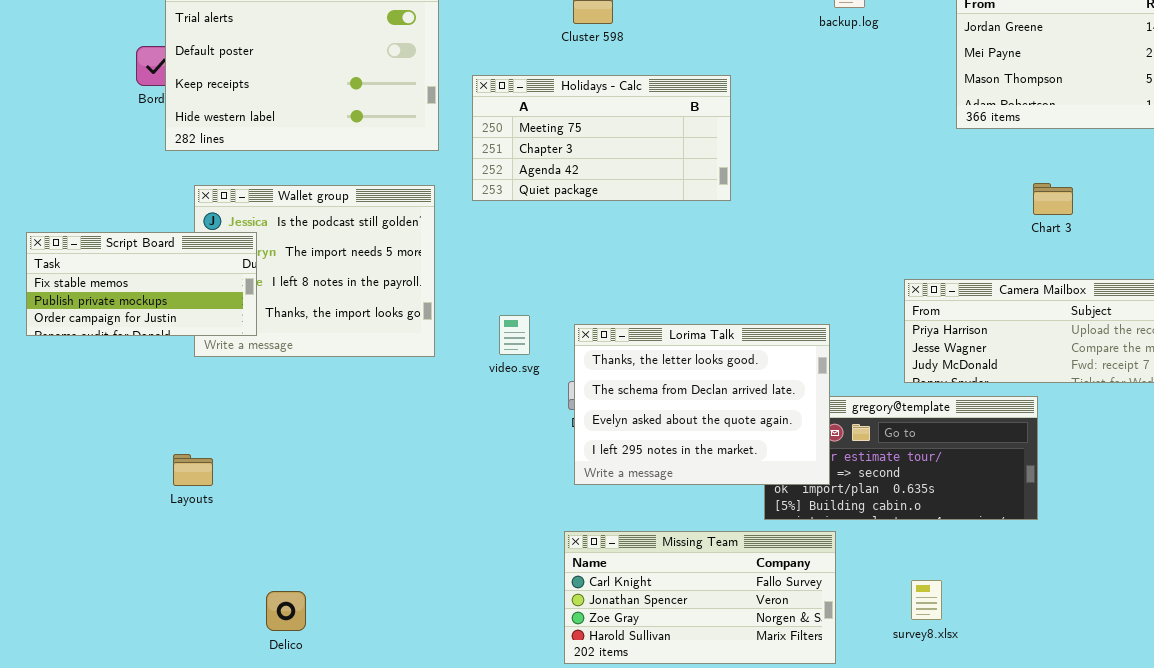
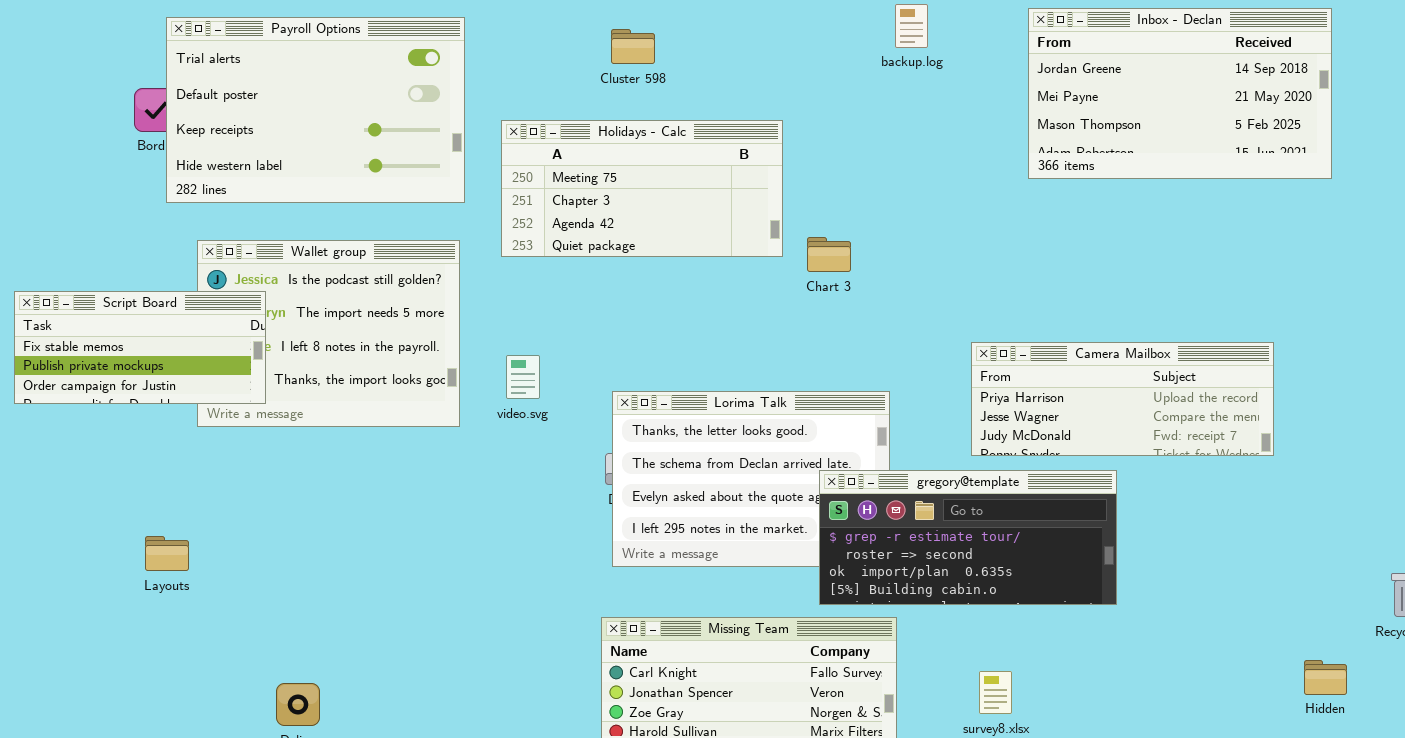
Chart 3: [1033,183,1073,215] -> [807,237,851,272], moved
video.svg: [499,315,530,355] -> [506,355,540,399], moved
gregory@template: [764,396,1038,520] -> [819,470,1117,605], raised
Layouts: [173,454,213,486] -> [145,536,189,571], moved

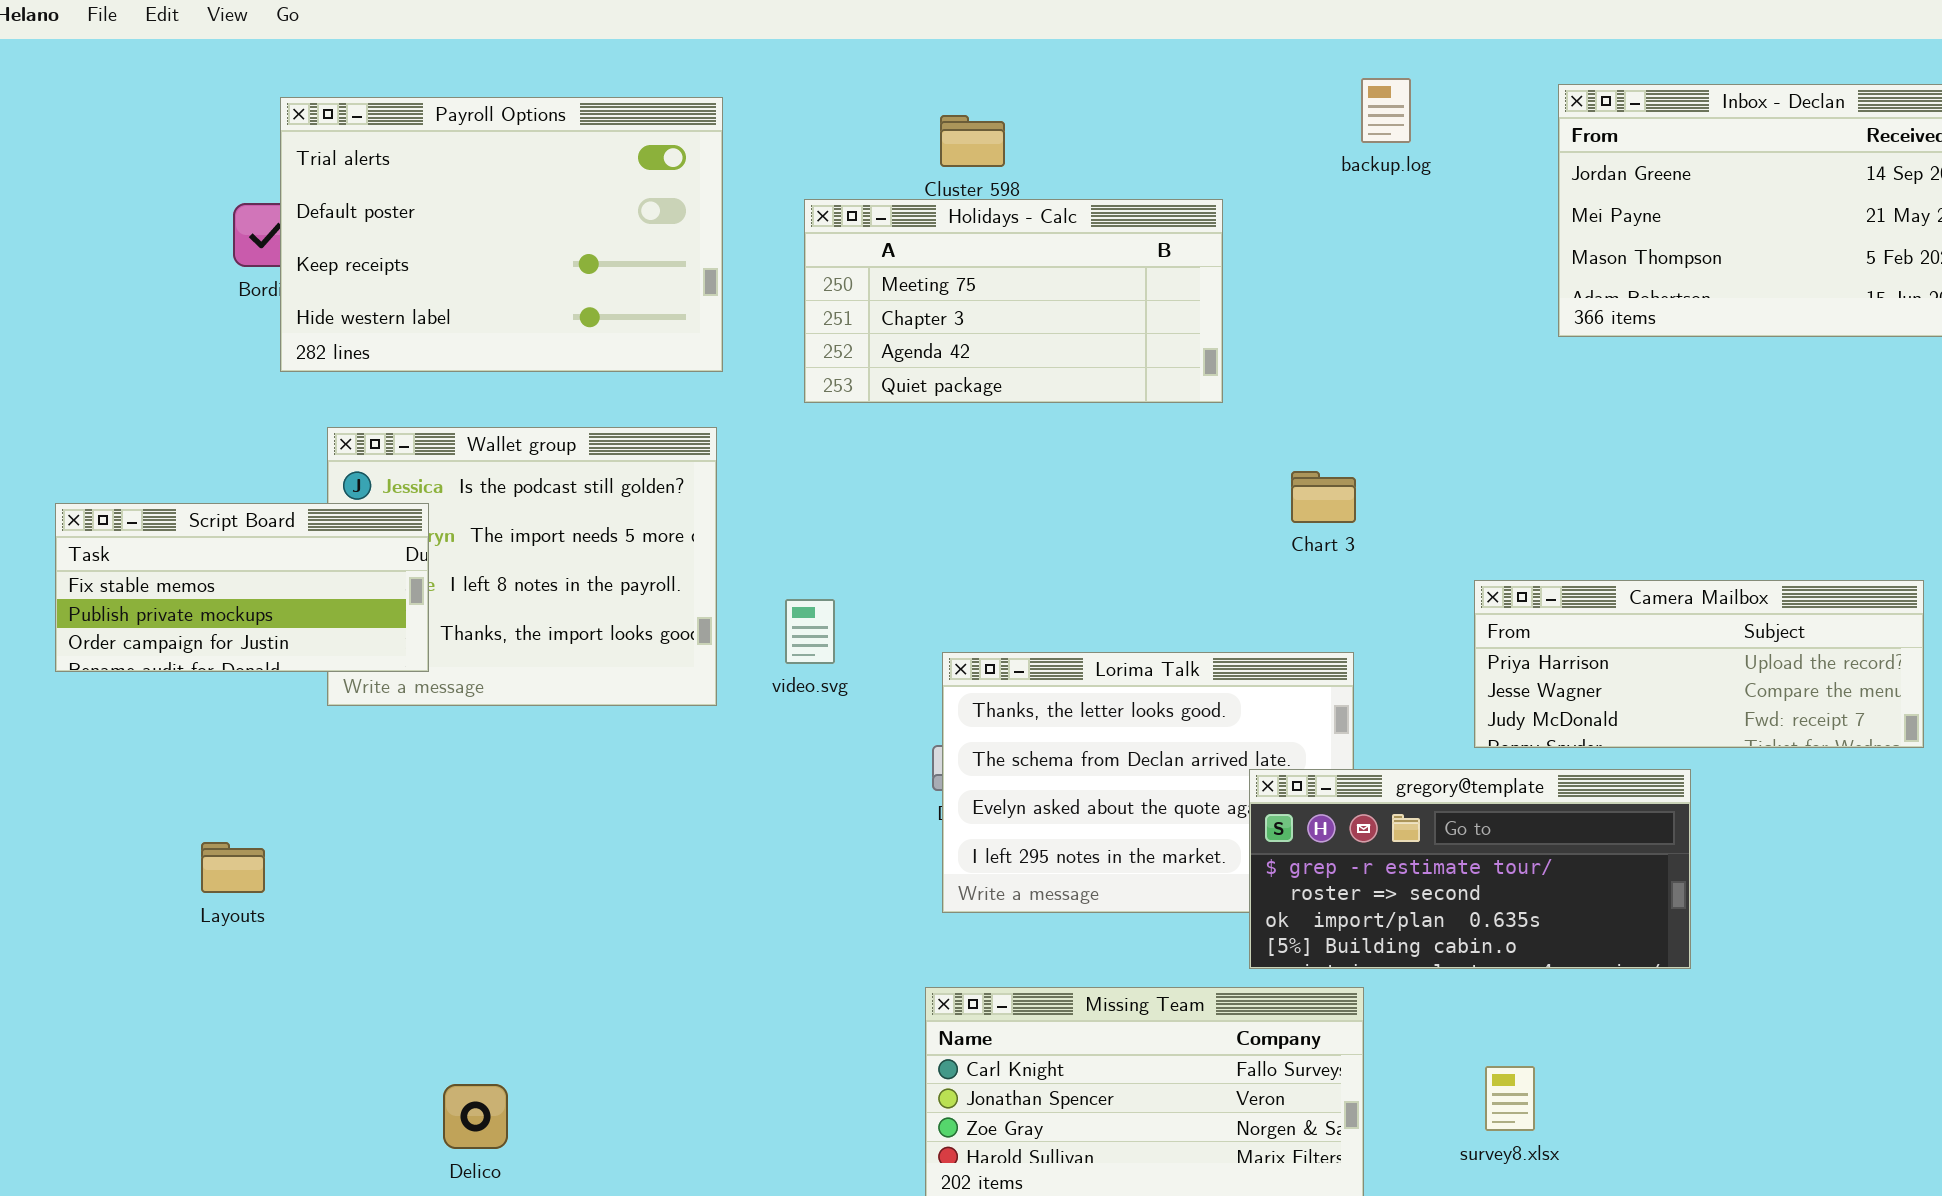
Holidays - Calc: [501,120,783,257] -> [804,199,1223,403], moved
Chart 3: [807,237,851,272] -> [1291,471,1356,523], moved
Layouts: [145,536,189,571] -> [201,842,265,893], moved

